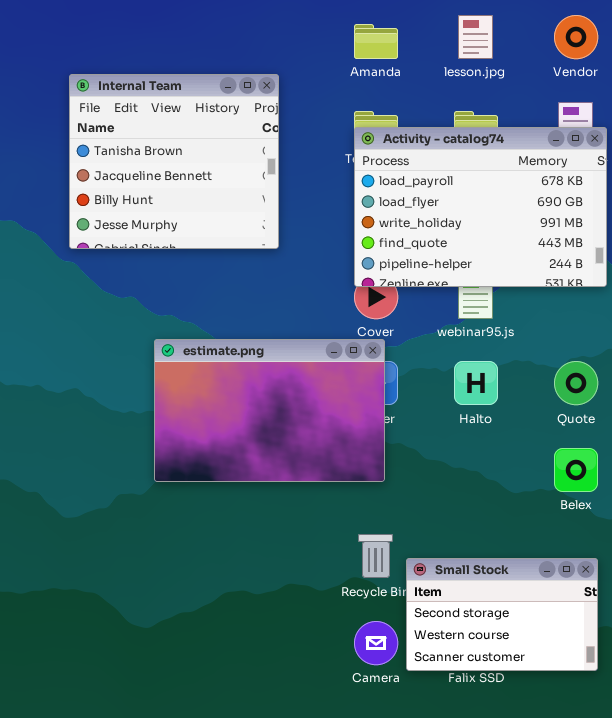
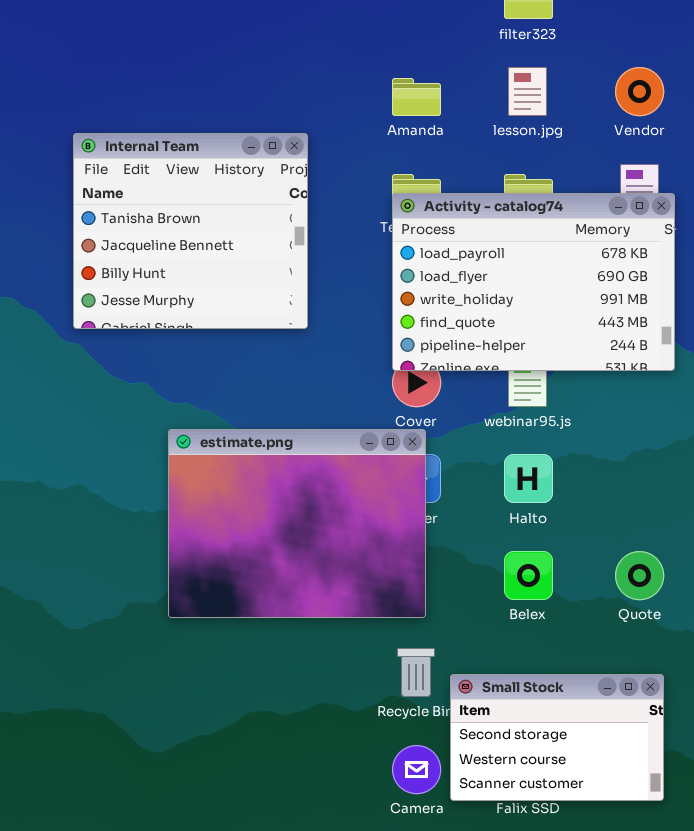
estimate.png: [154,339,385,482] -> [168,429,426,618], resized
Quote: [554,361,598,405] -> [615,551,664,600], moved
Belex: [554,448,598,492] -> [504,551,553,600], moved

